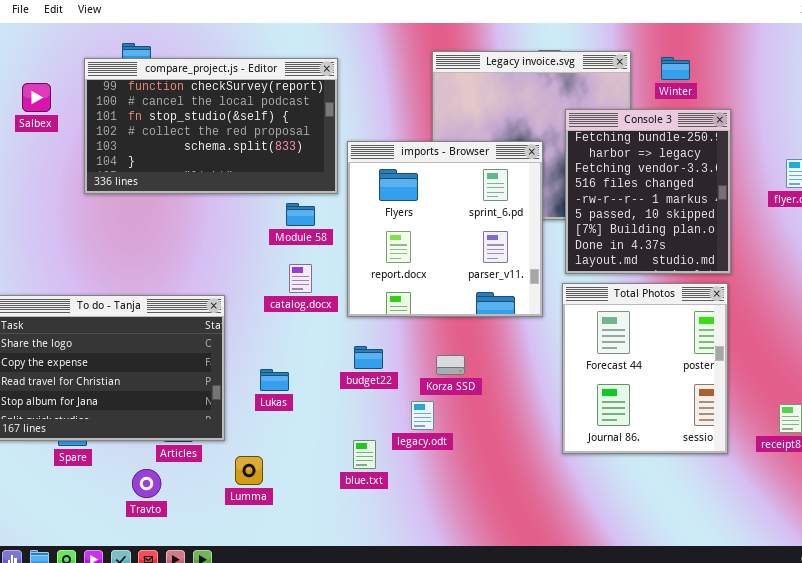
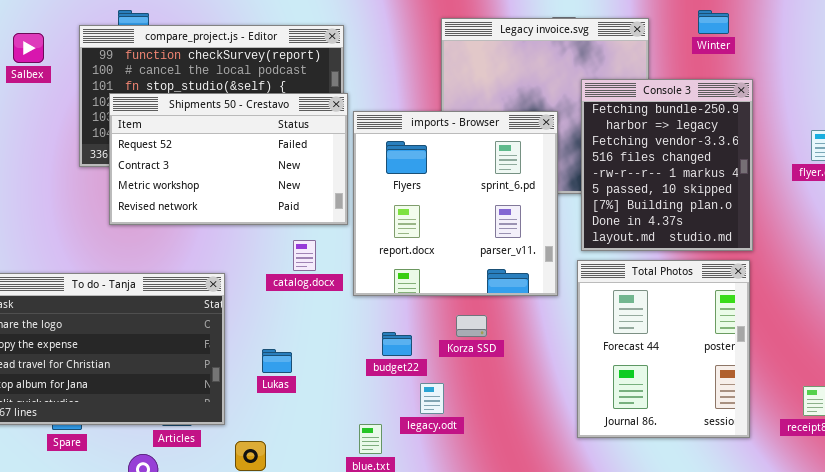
Winter: [661,57,690,80] -> [698,10,729,34], moved
Salbex: [22,83,51,112] -> [13,33,44,63], moved
Shipments 50 - Crestavo: none -> [109,93,348,225], opened
budget22: [354,346,383,369] -> [382,332,412,356], moved
Korza SSD: [436,355,465,375] -> [456,315,487,337], moved

